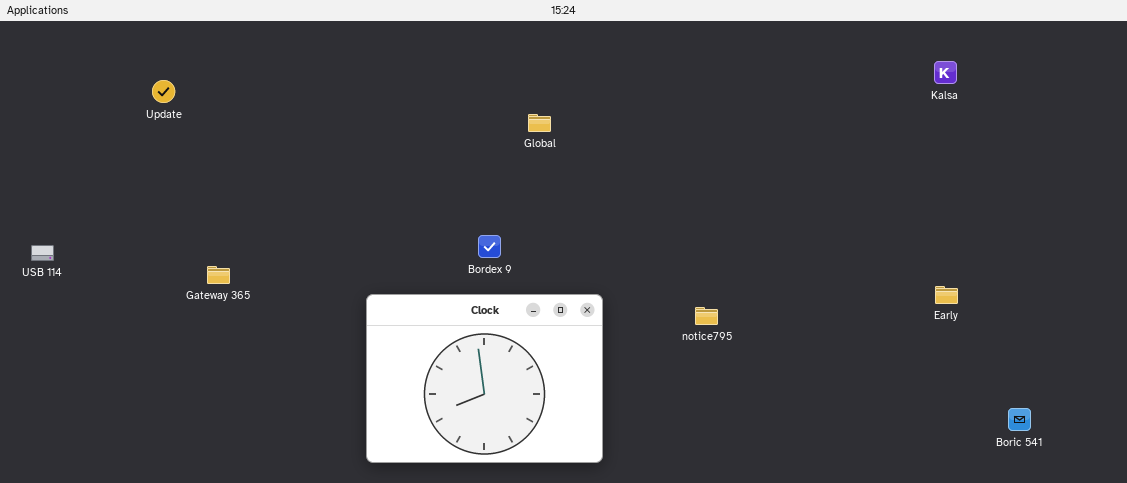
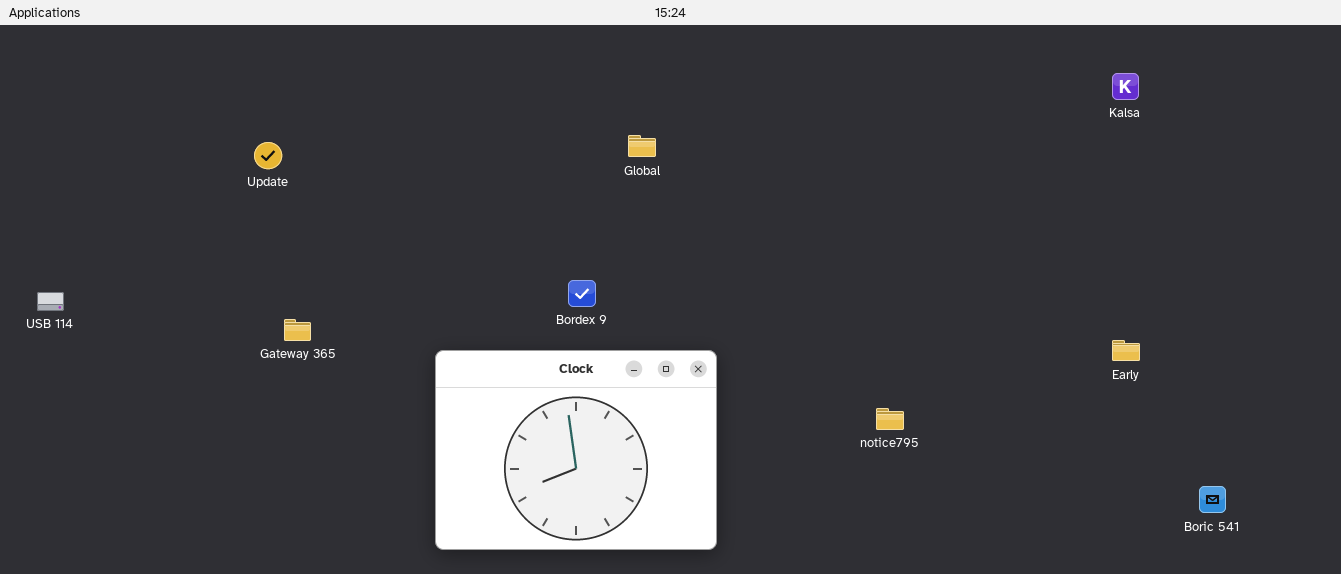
Update: [152,80,175,103] -> [254,142,282,169], moved
Gateway 365: [207,266,230,284] -> [284,319,311,341], moved
notice795: [695,307,718,325] -> [876,408,904,430], moved

